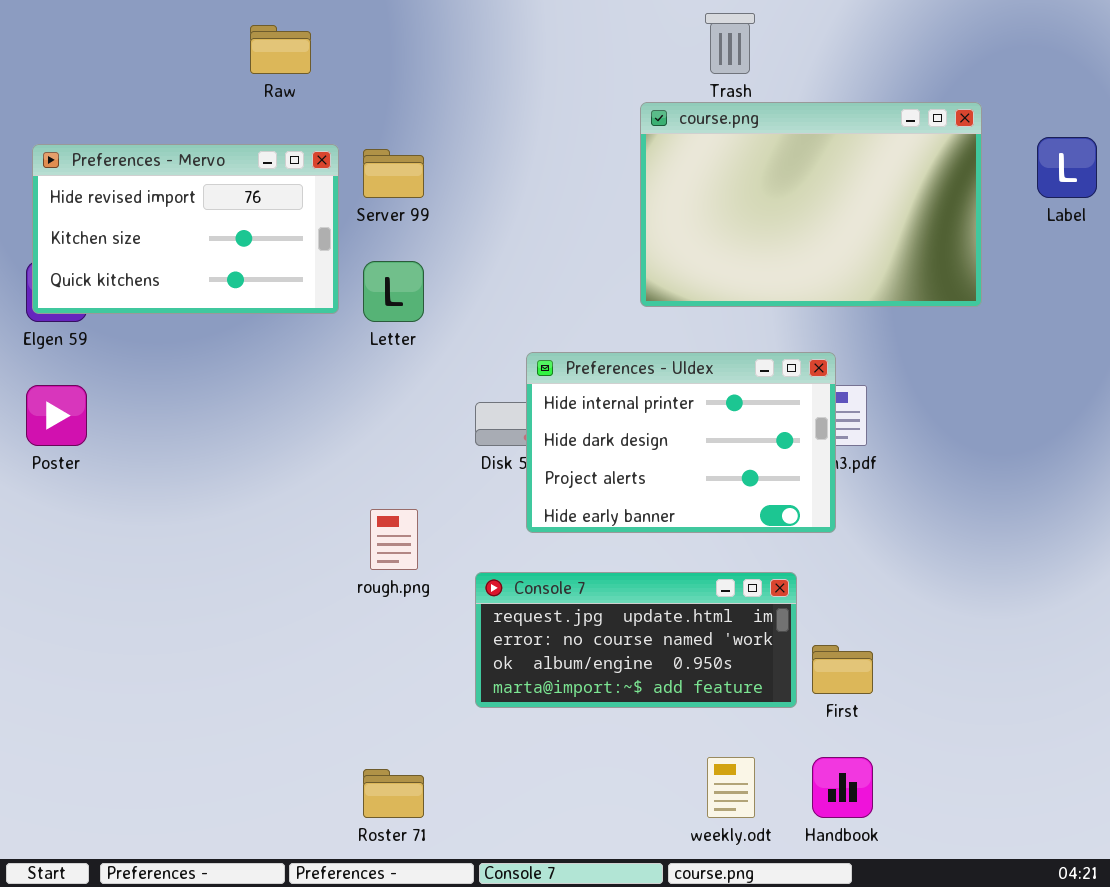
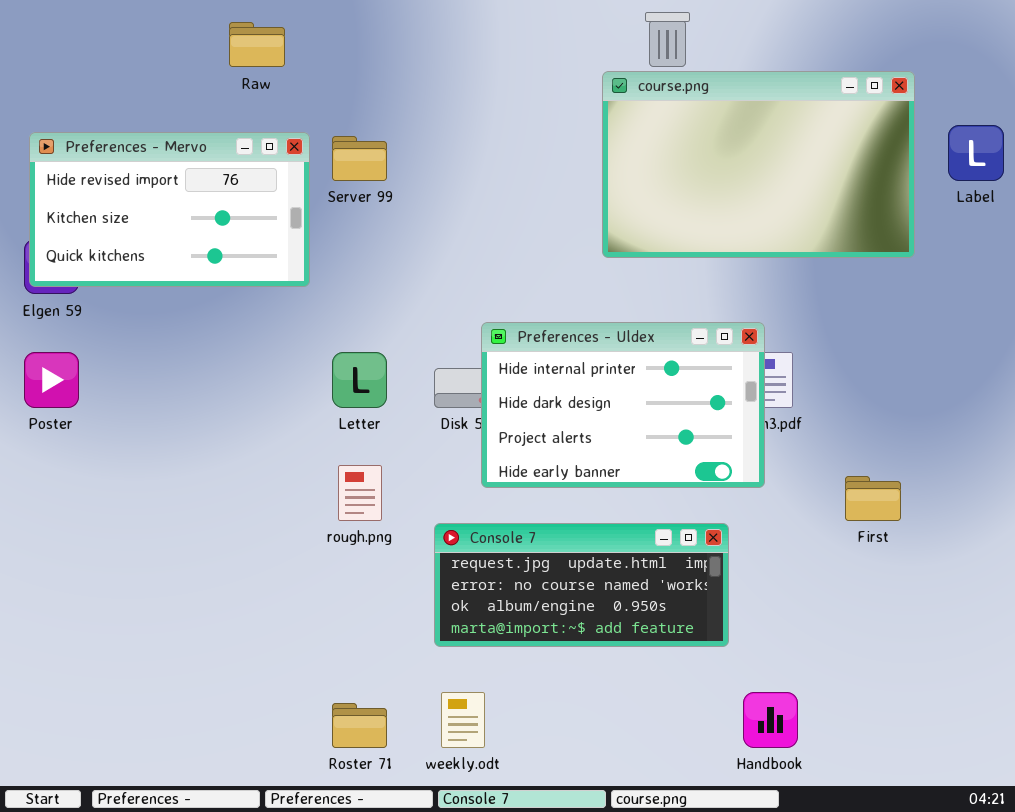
course.png: [640,102,982,307] -> [602,71,915,258], moved
Letter: [363,261,424,322] -> [332,352,387,408], moved
First: [812,645,873,694] -> [845,476,901,521], moved
weekly.odt: [707,757,755,818] -> [441,692,485,748], moved

